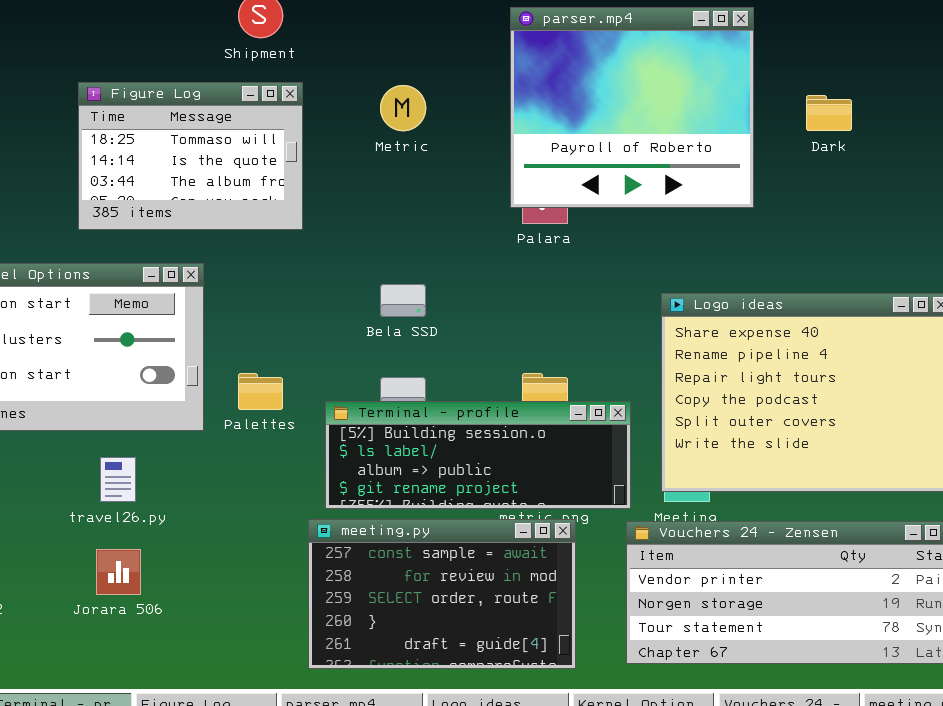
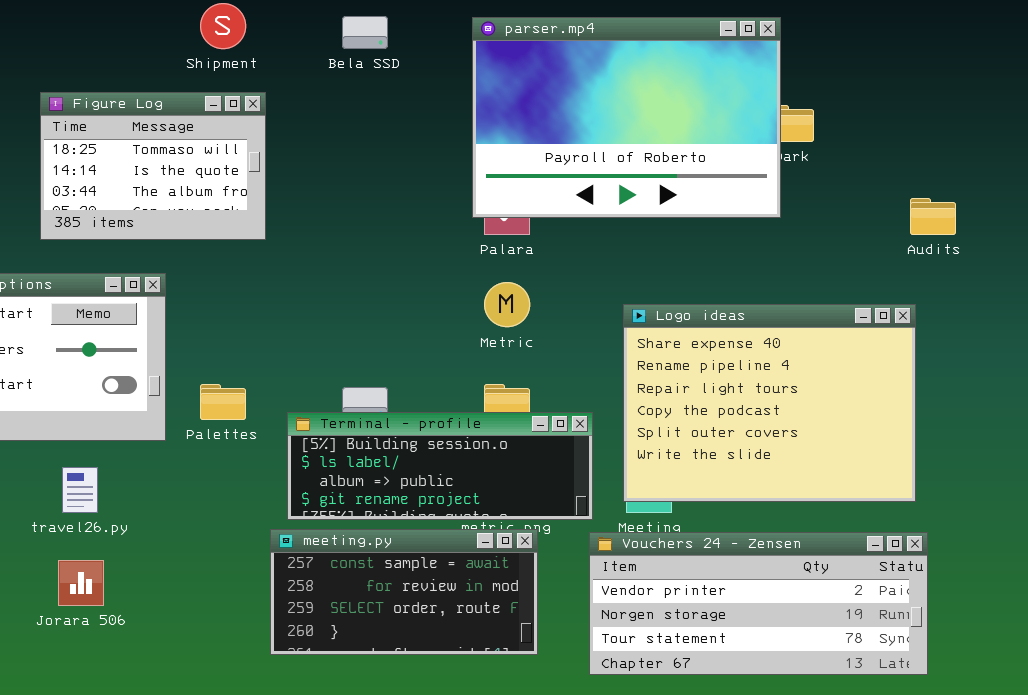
parser.mp4: [510,7,754,208] -> [472,17,781,218], resized
Metric: [380,85,426,131] -> [484,282,530,327], moved
Bela SSD: [380,284,426,317] -> [342,16,388,49], moved
meeting.py: [308,519,576,669] -> [270,529,538,655], resized

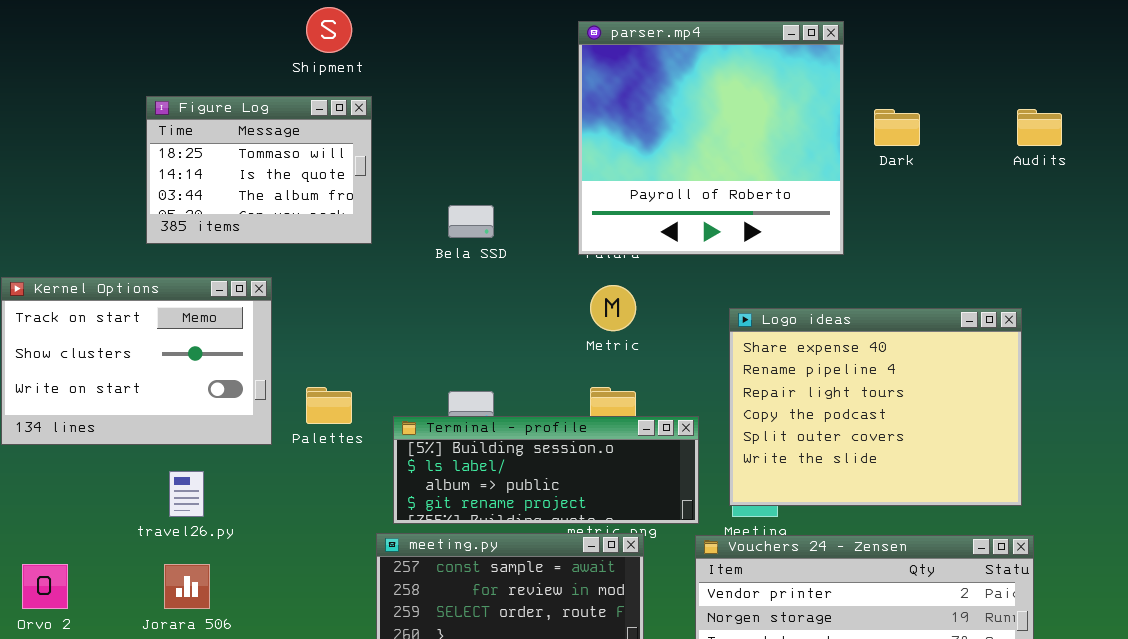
Bela SSD: [342,16,388,49] -> [448,205,494,238], moved
parser.mp4: [472,17,781,218] -> [578,21,844,255], resized
Audits: [910,198,956,235] -> [1017,109,1062,146], moved

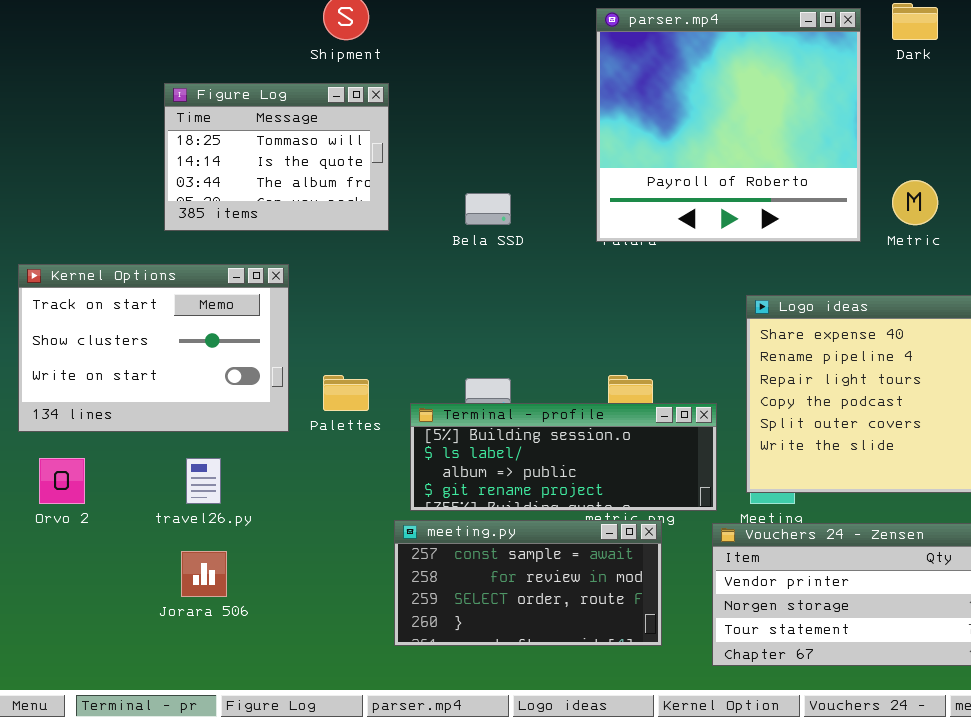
Dark: [874,109,920,146] -> [892,3,938,40], moved
Metric: [590,285,636,331] -> [892,180,938,225], moved
Orvo 2: [22,564,68,609] -> [39,458,85,504], moved

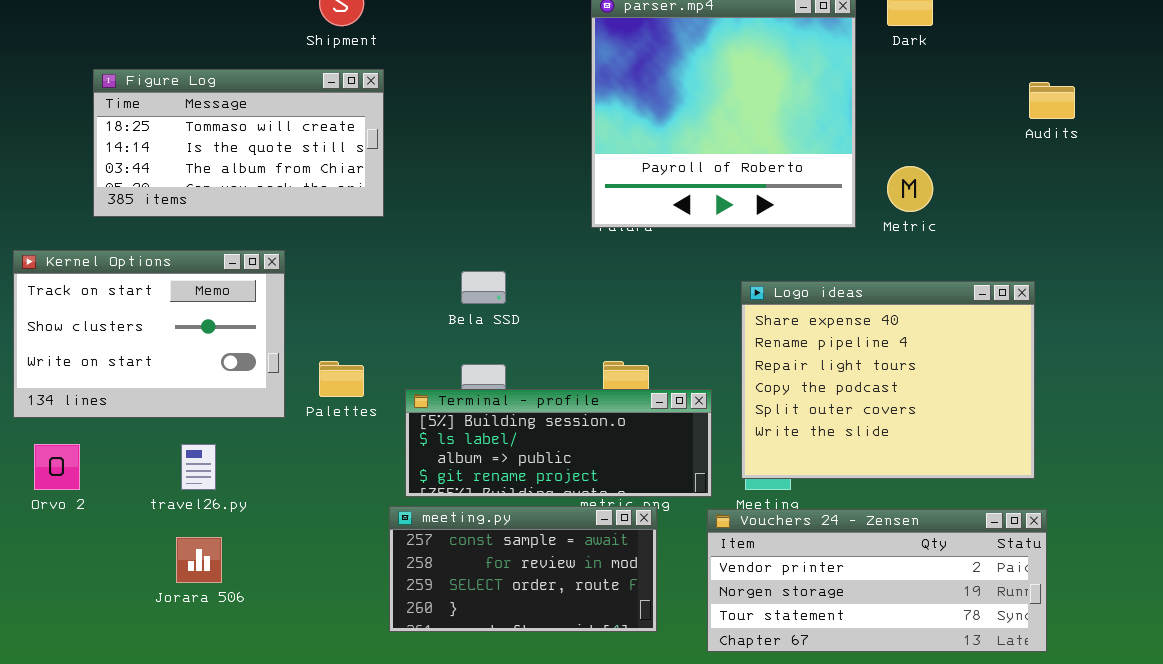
Figure Log: [164,83,389,231] -> [93,69,384,217], resized
Bela SSD: [465,193,511,225] -> [461,271,506,304], moved

